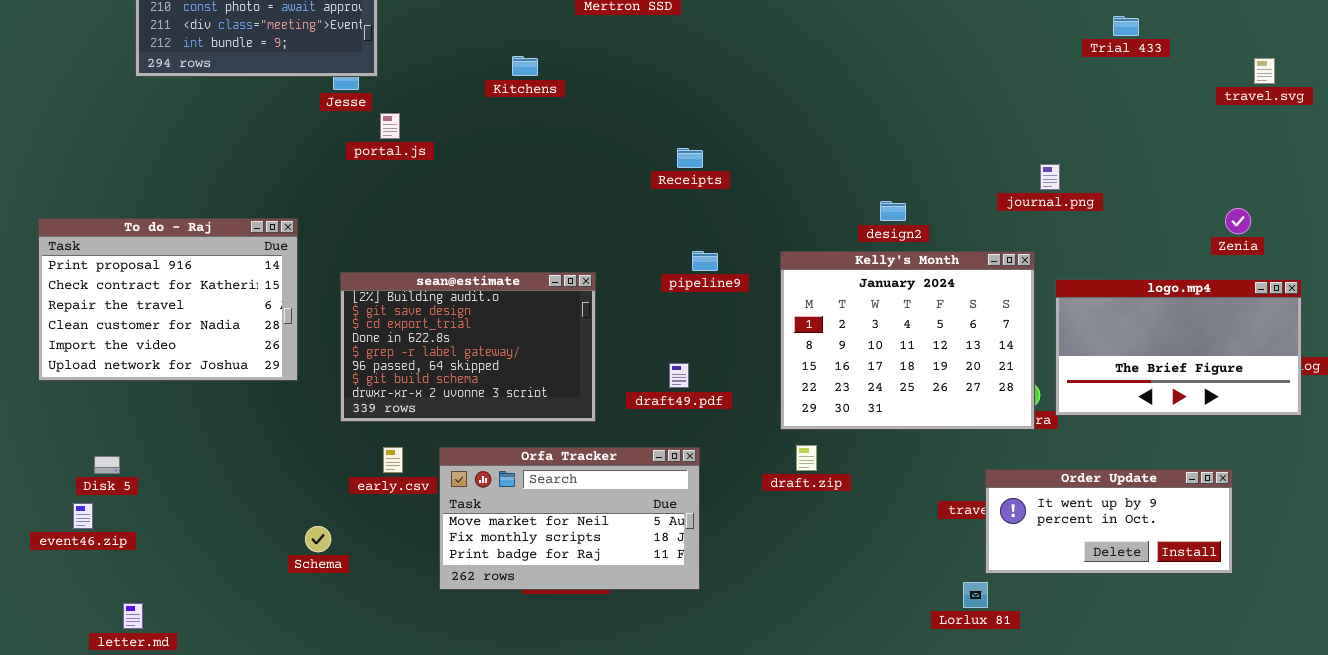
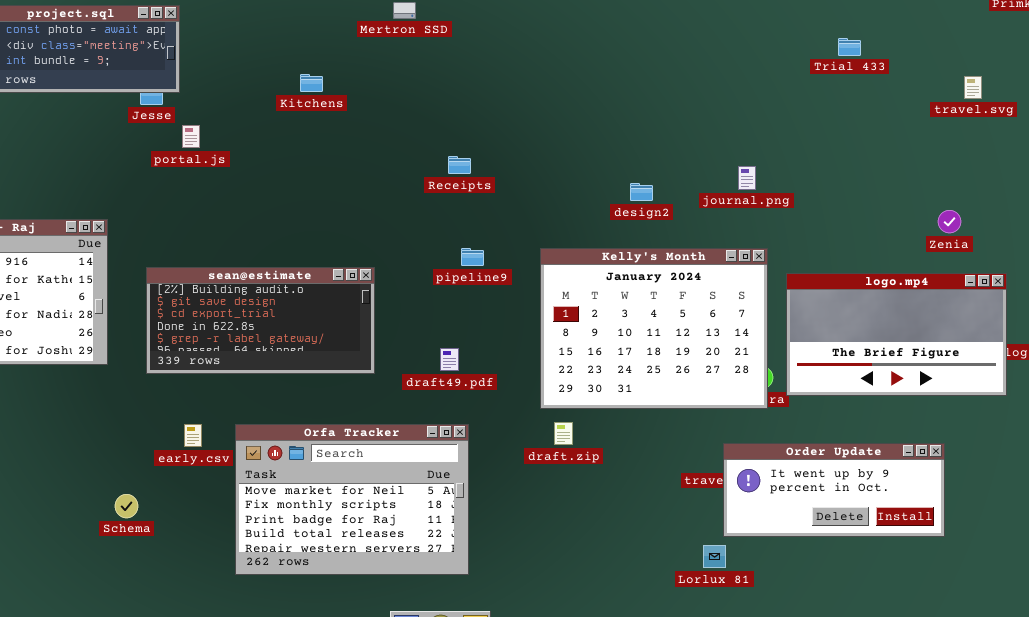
journal.png: [1040,164,1060,190] -> [738,166,756,190], moved
design2: [880,201,906,221] -> [630,183,653,201], moved
sean@estimate: [340,272,596,422] -> [146,267,375,374], resized
Orfa Tracker: [439,447,700,590] -> [235,424,469,575], resized

